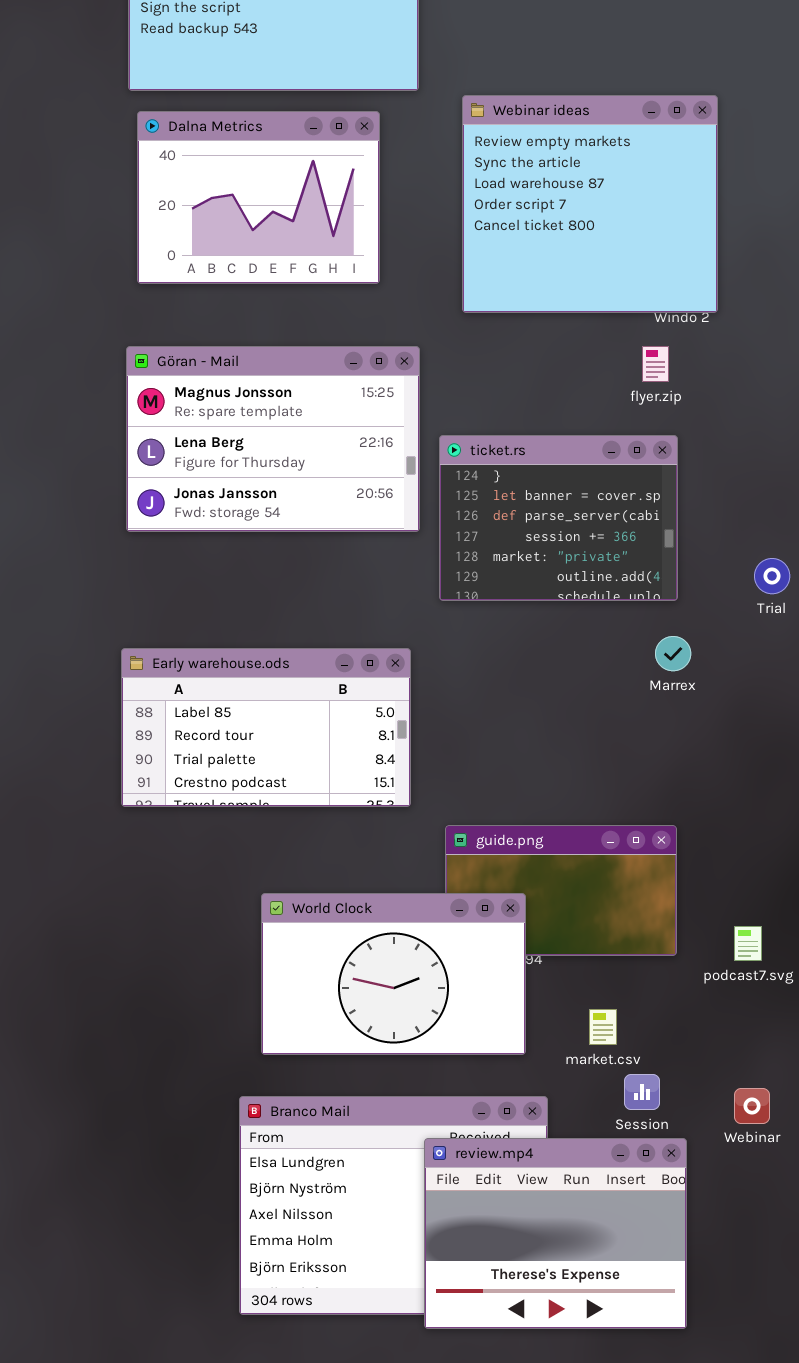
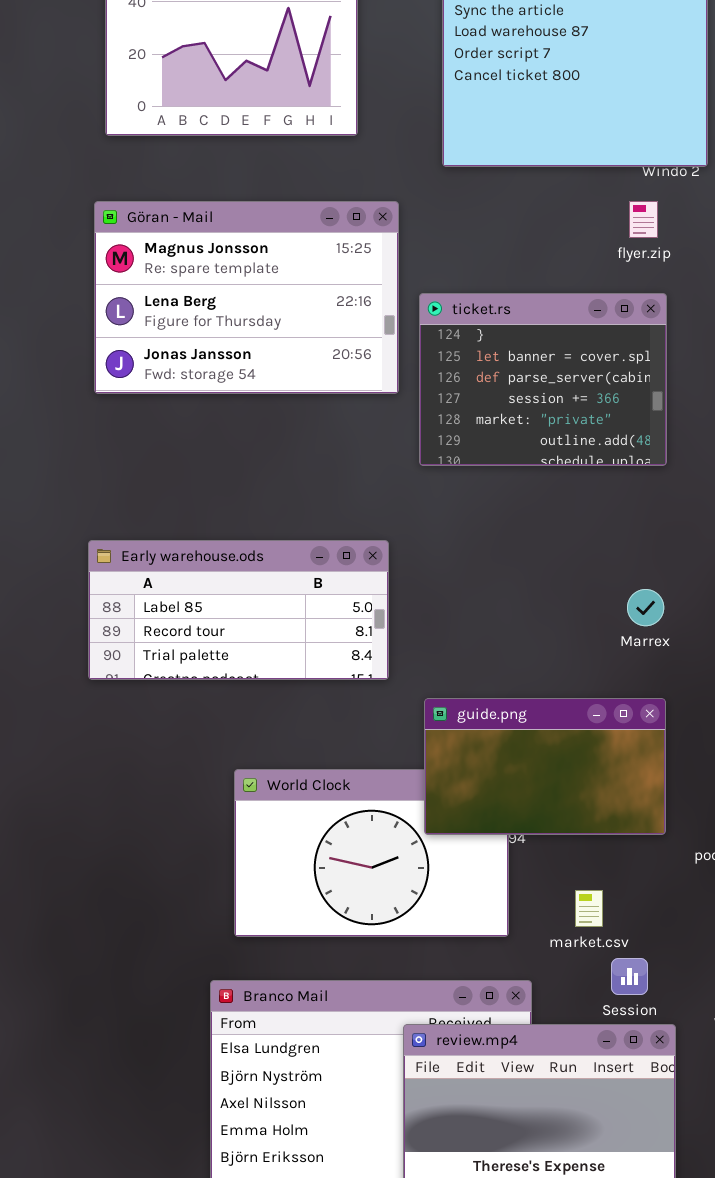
Marrex: [655,636,691,671] -> [627,589,664,626], moved
Early warehouse.ods: [121,648,411,807] -> [88,540,389,680], resized
guide.png: [445,825,677,956] -> [424,698,666,835], raised

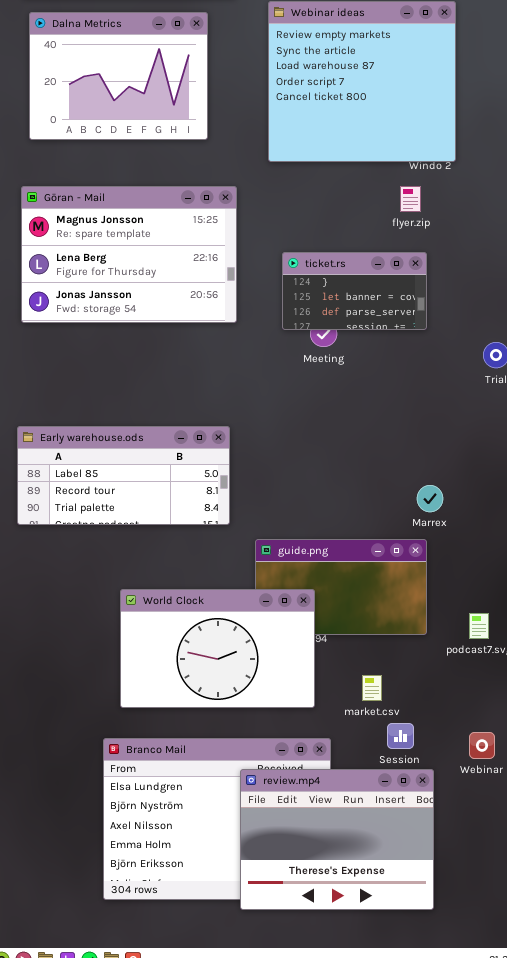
ticket.rs: [419,293,667,466] -> [282,252,427,330], resized
Marrex: [627,589,664,626] -> [417,485,443,512], moved
World Clock: [234,769,509,937] -> [120,589,315,708], raised

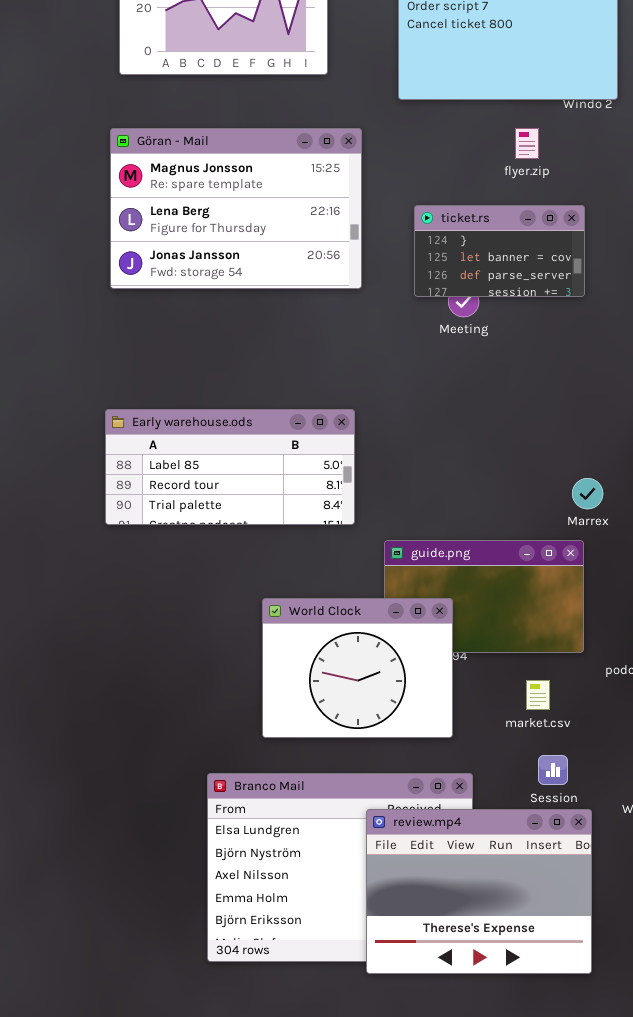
flyer.zip: [400,186,421,212] -> [515,128,539,159], moved
World Clock: [120,589,315,708] -> [262,598,453,738], resized
market.csv: [362,675,382,701] -> [526,680,550,710], moved

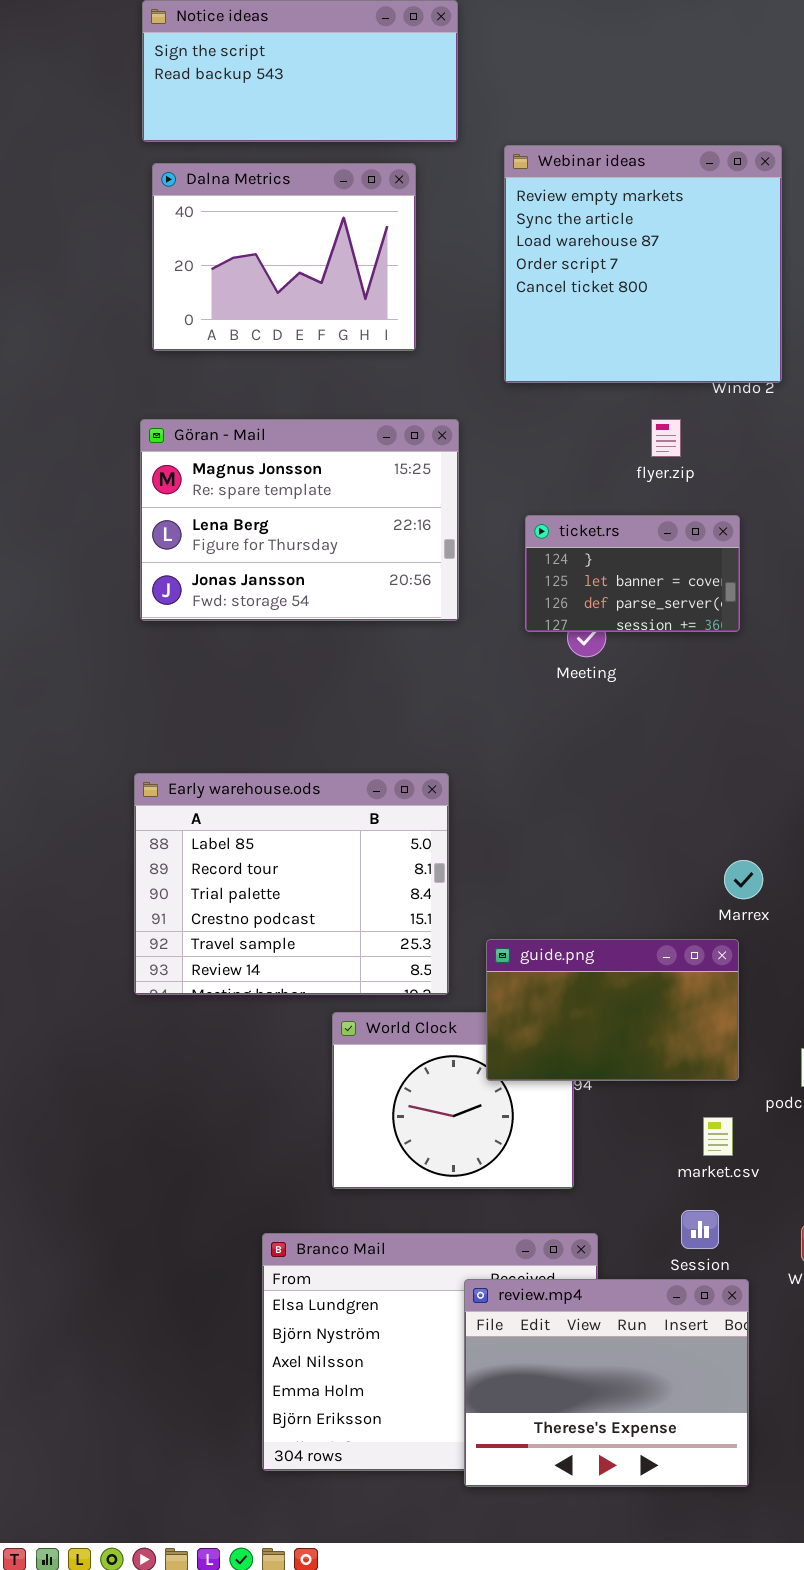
Early warehouse.ods: [105,409,355,525] -> [134,773,449,995], resized
guide.png: [384,540,584,653] -> [486,939,739,1081], raised
market.csv: [526,680,550,710] -> [703,1117,733,1156], moved

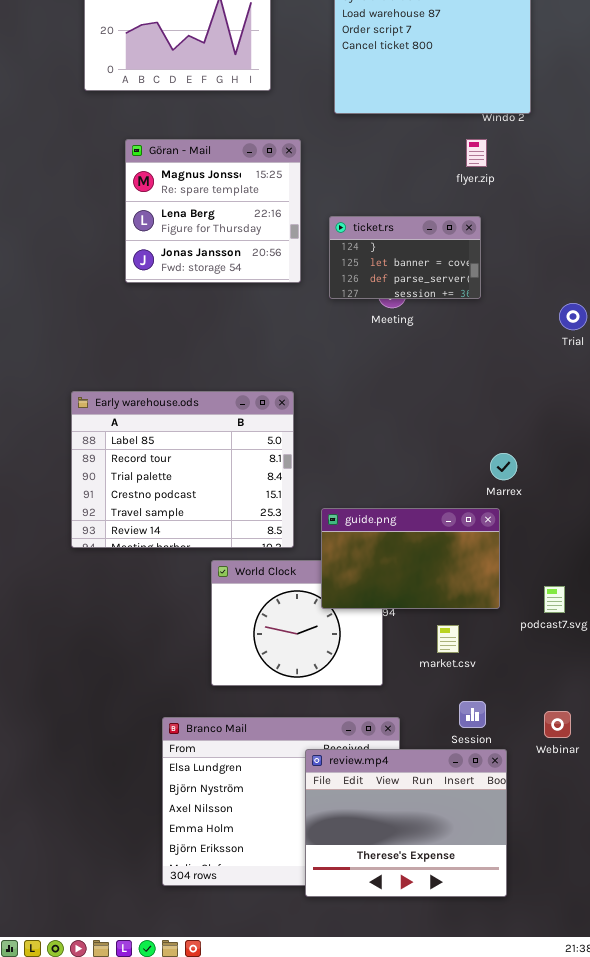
Göran - Mail: [140,419,459,621] -> [125,139,301,283], resized
flyer.zip: [651,419,681,457] -> [466,139,487,167], moved
ticket.rs: [525,515,740,632] -> [329,216,481,299], moved
market.csv: [703,1117,733,1156] -> [437,625,459,653], moved

